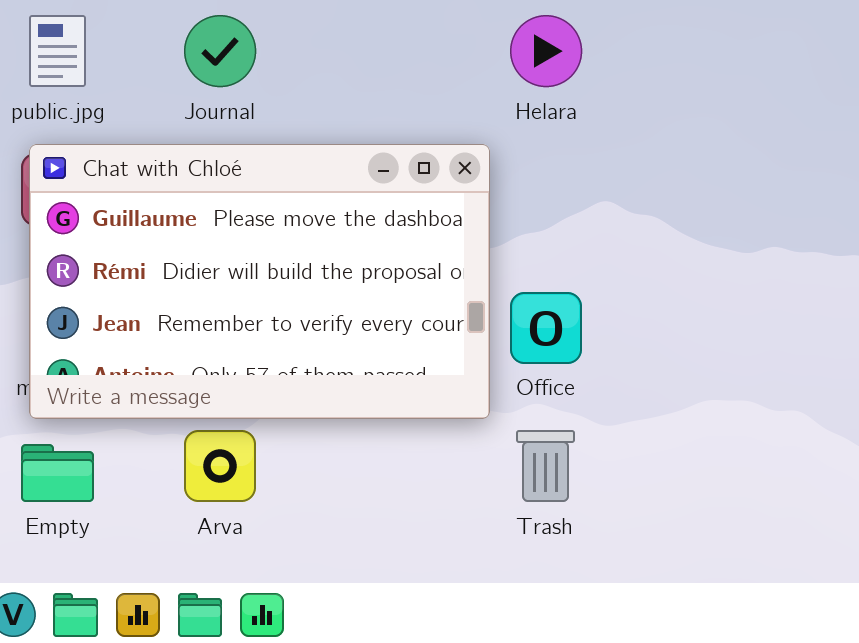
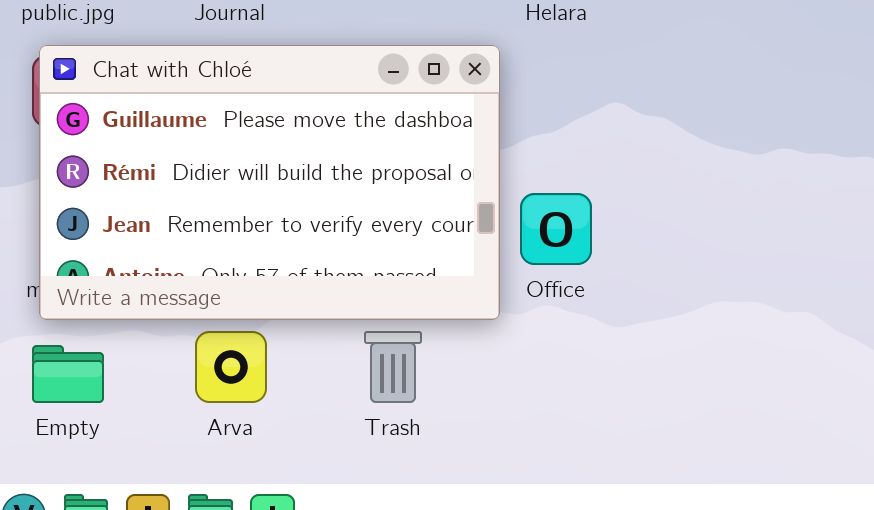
Trash: [516,430,575,502] -> [364,331,422,403], moved

